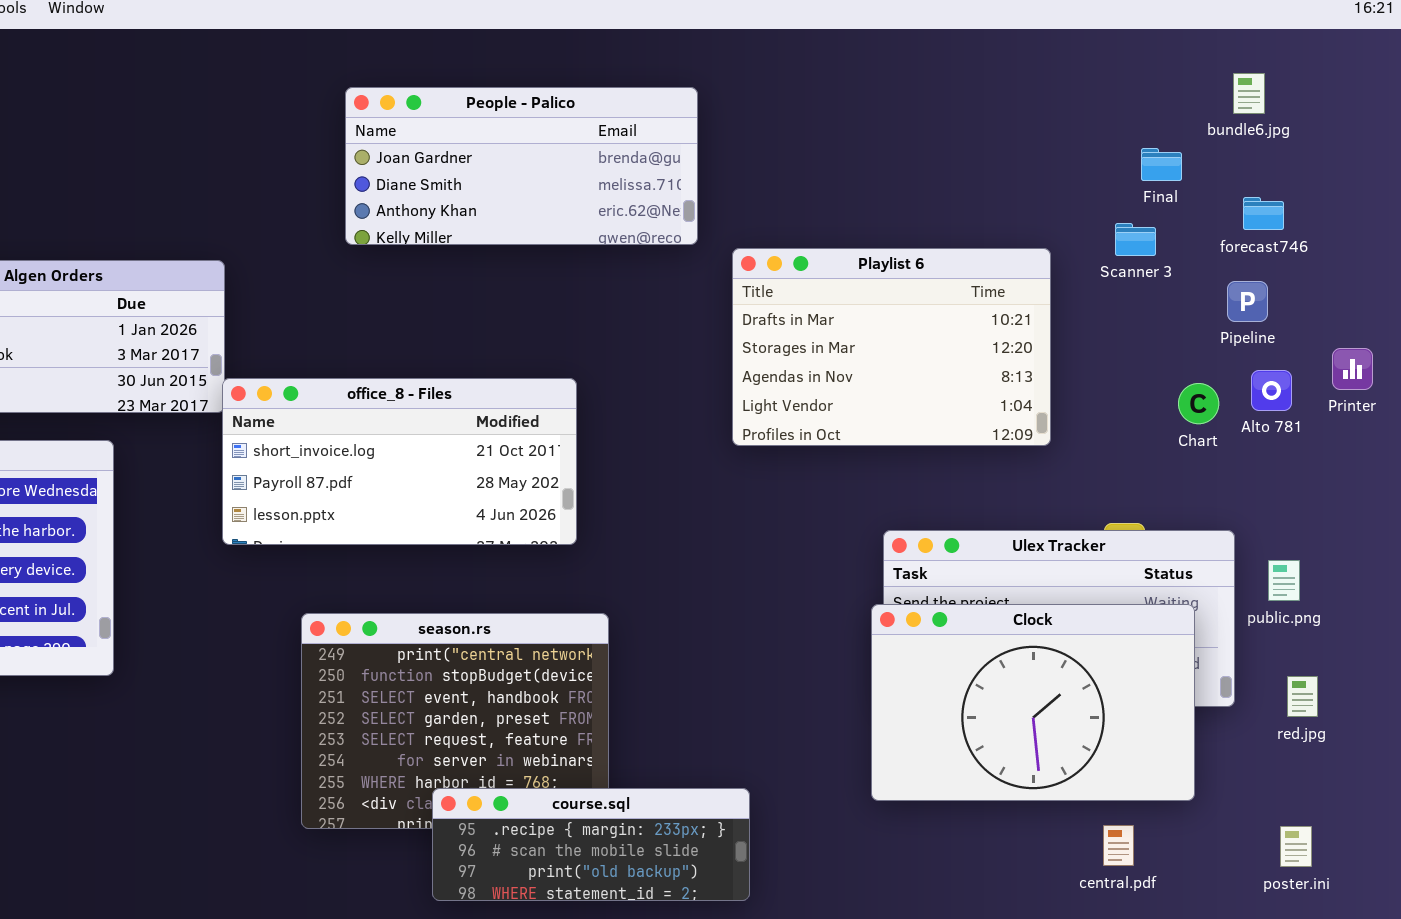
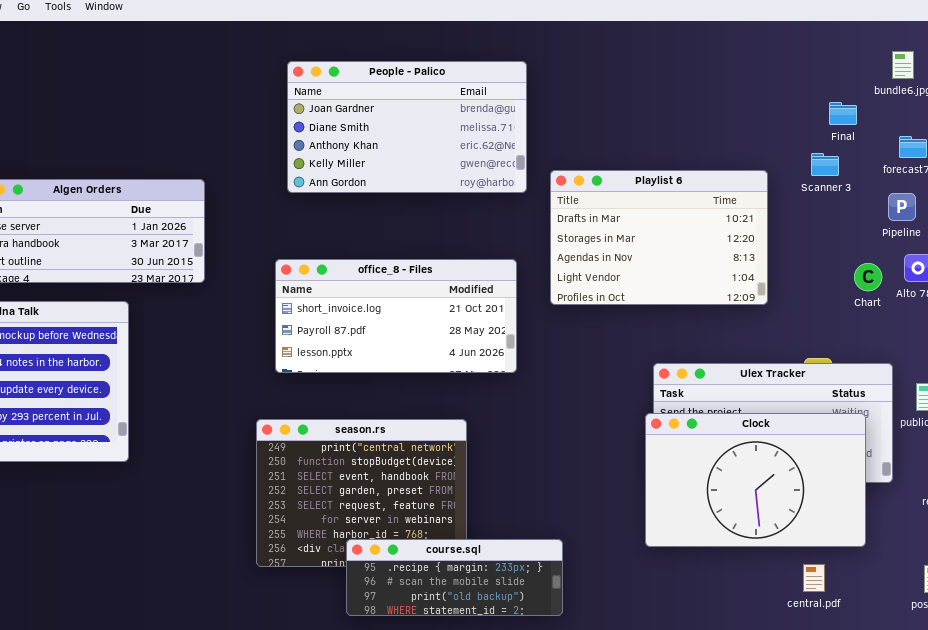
People - Palico: [345,87,698,245] -> [287,61,527,193], resized
office_8 - Files: [222,378,577,545] -> [275,259,517,373], moved

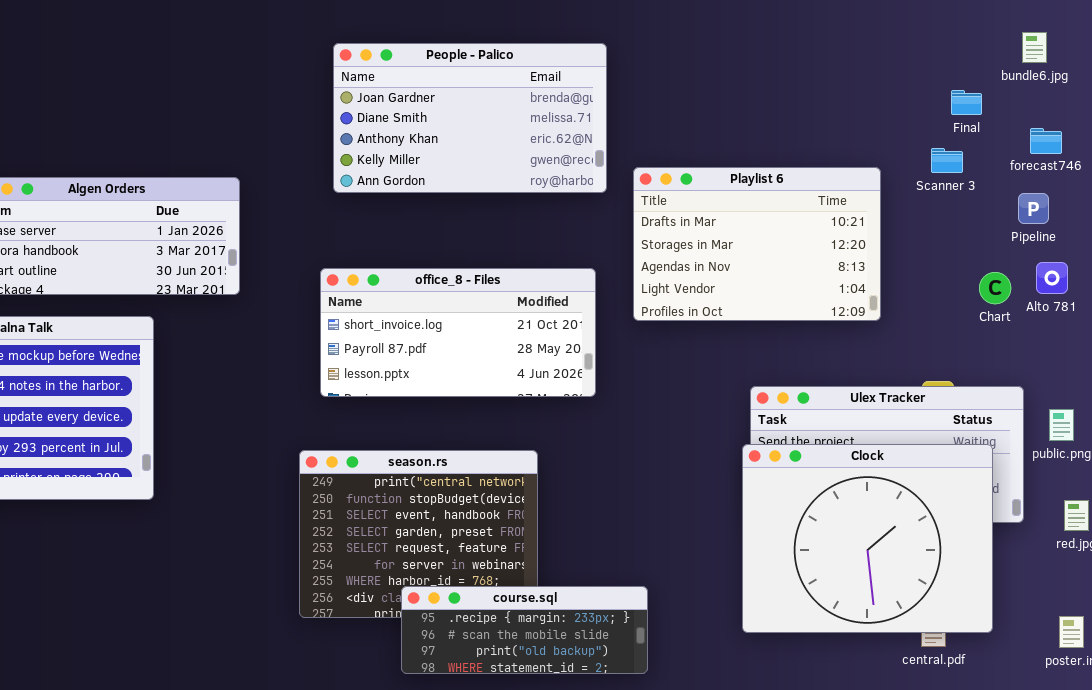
Clock: [645,413,866,547] -> [742,444,993,633], resized

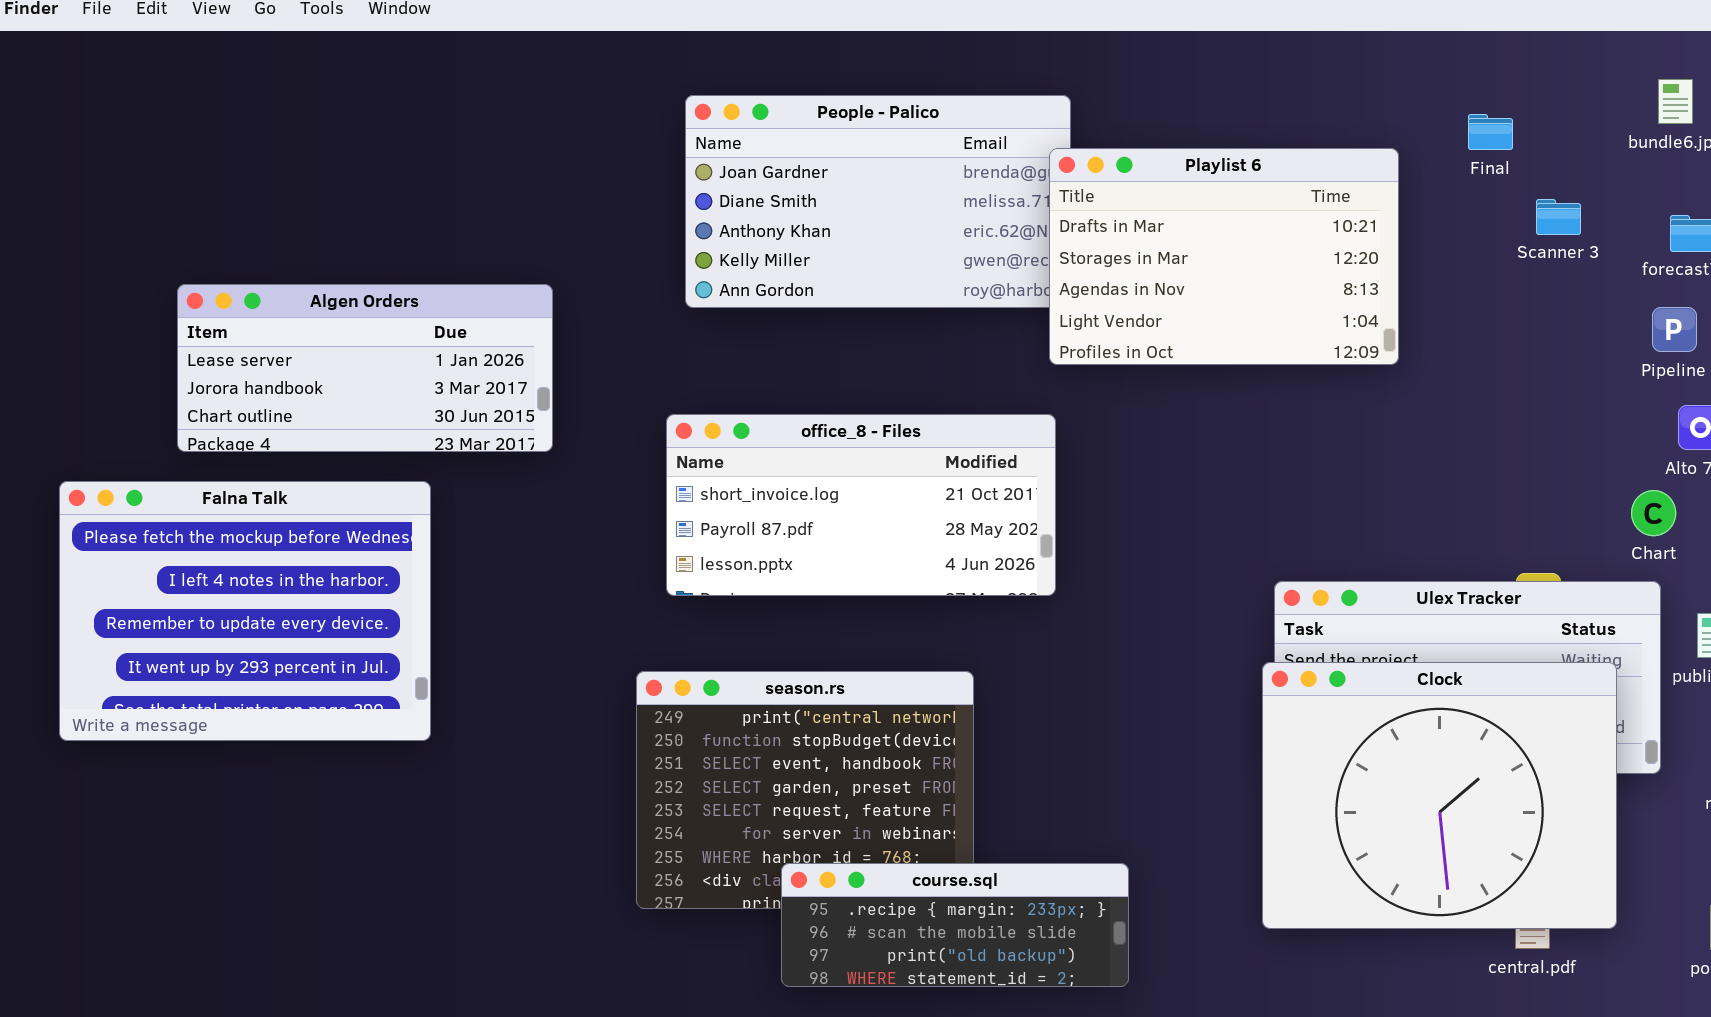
Final: [951,90,982,115] -> [1468,114,1513,150], moved
Scanner 3: [931,148,963,173] -> [1536,199,1581,235], moved
Playlist 6: [633,167,881,321] -> [1049,148,1399,365], moved
Chart: [979,272,1011,304] -> [1631,490,1676,536], moved

